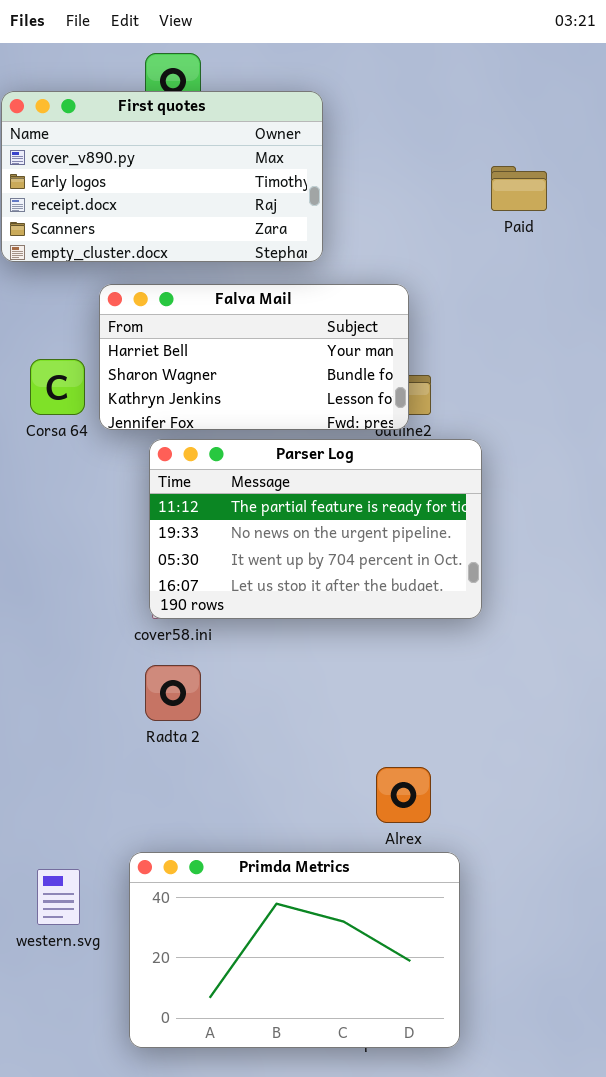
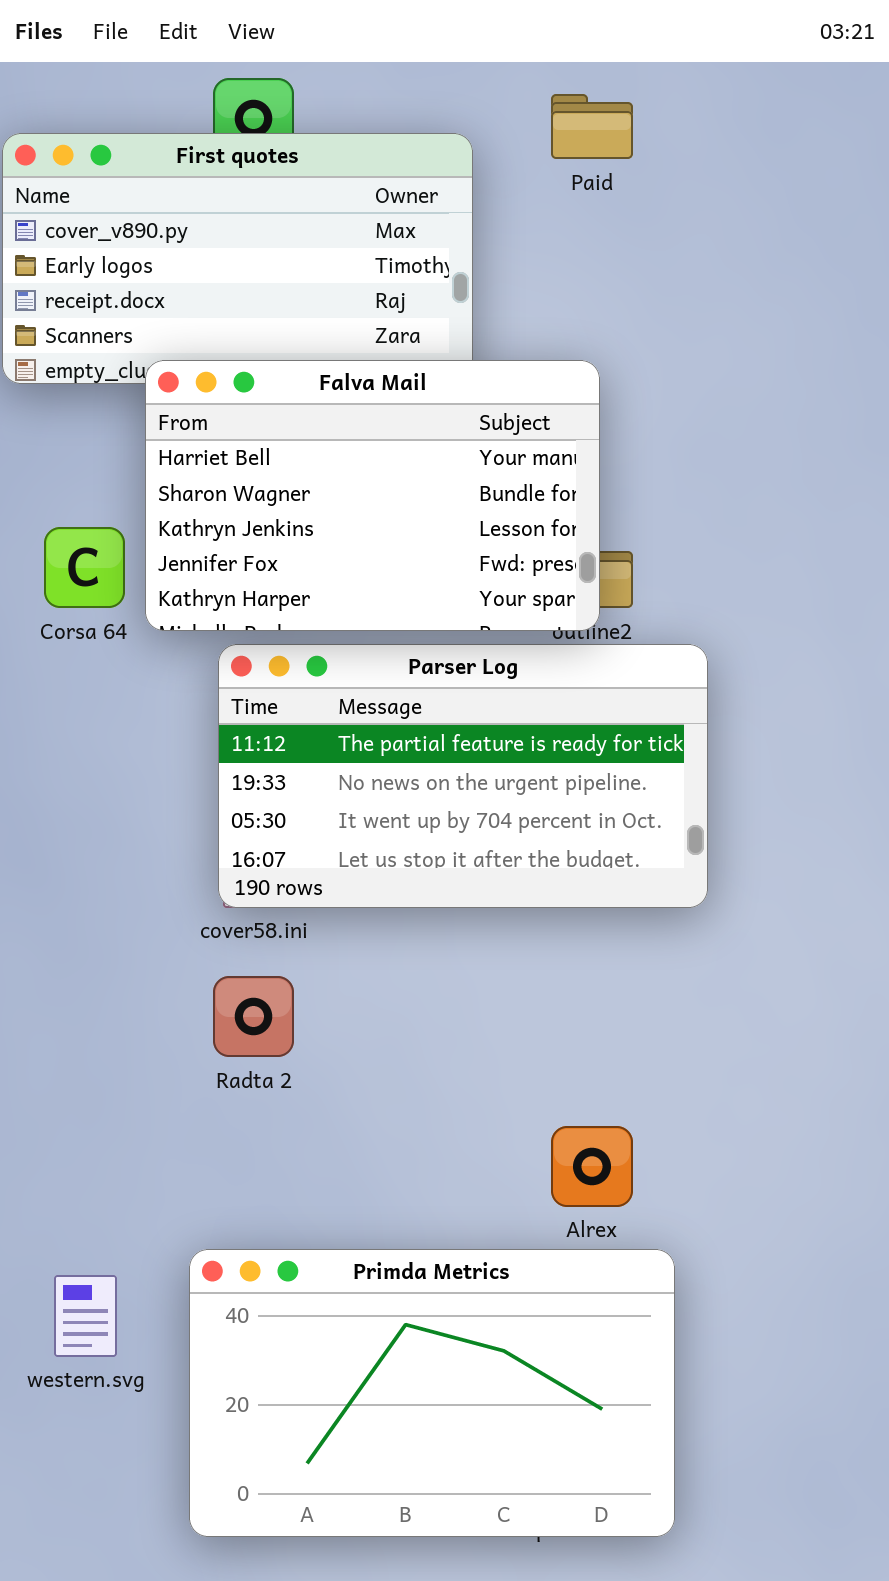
Paid: [491,166,547,211] -> [551,94,633,159], moved
Falva Mail: [99,284,409,430] -> [145,360,600,631], resized

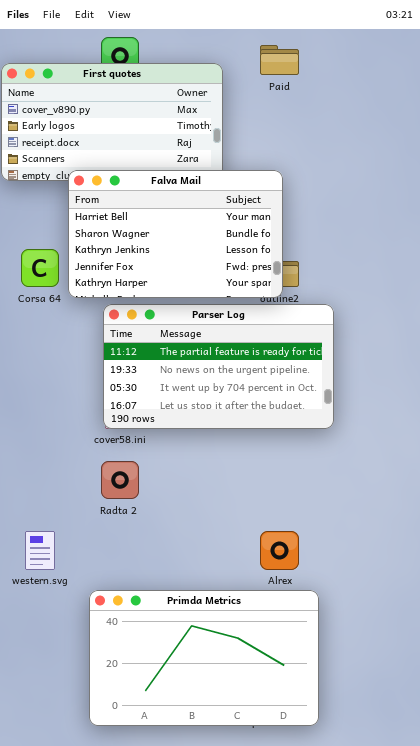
western.svg: [54,1275,117,1357] -> [25,531,55,570], moved

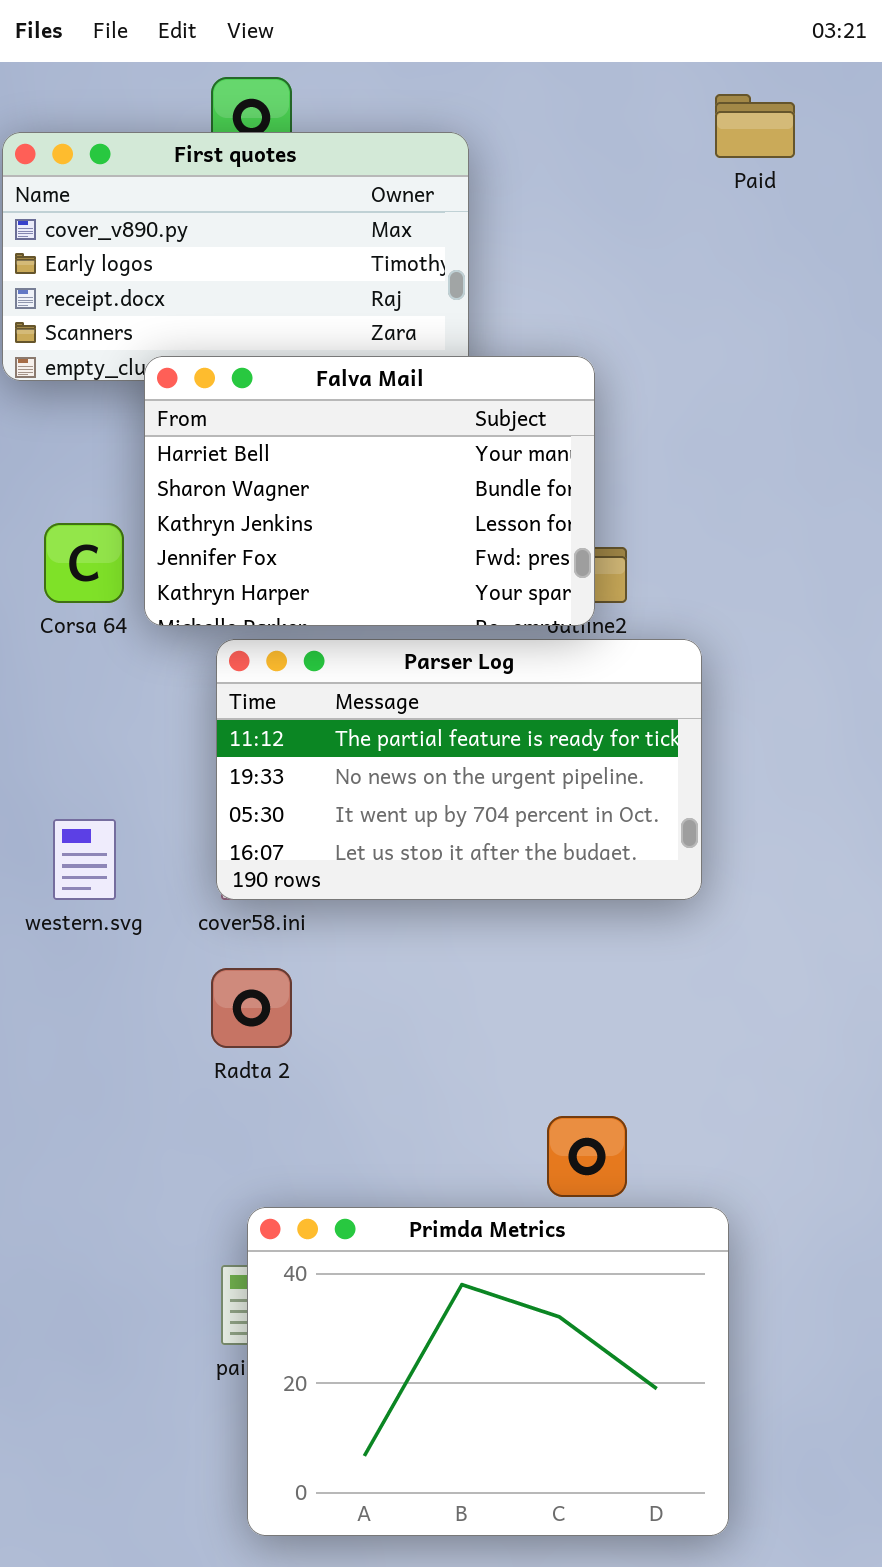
Paid: [260,45,299,75] -> [715,94,795,158], moved
western.svg: [25,531,55,570] -> [53,819,116,900], moved
Primda Metrics: [89,590,319,726] -> [247,1207,729,1536], moved, resized

